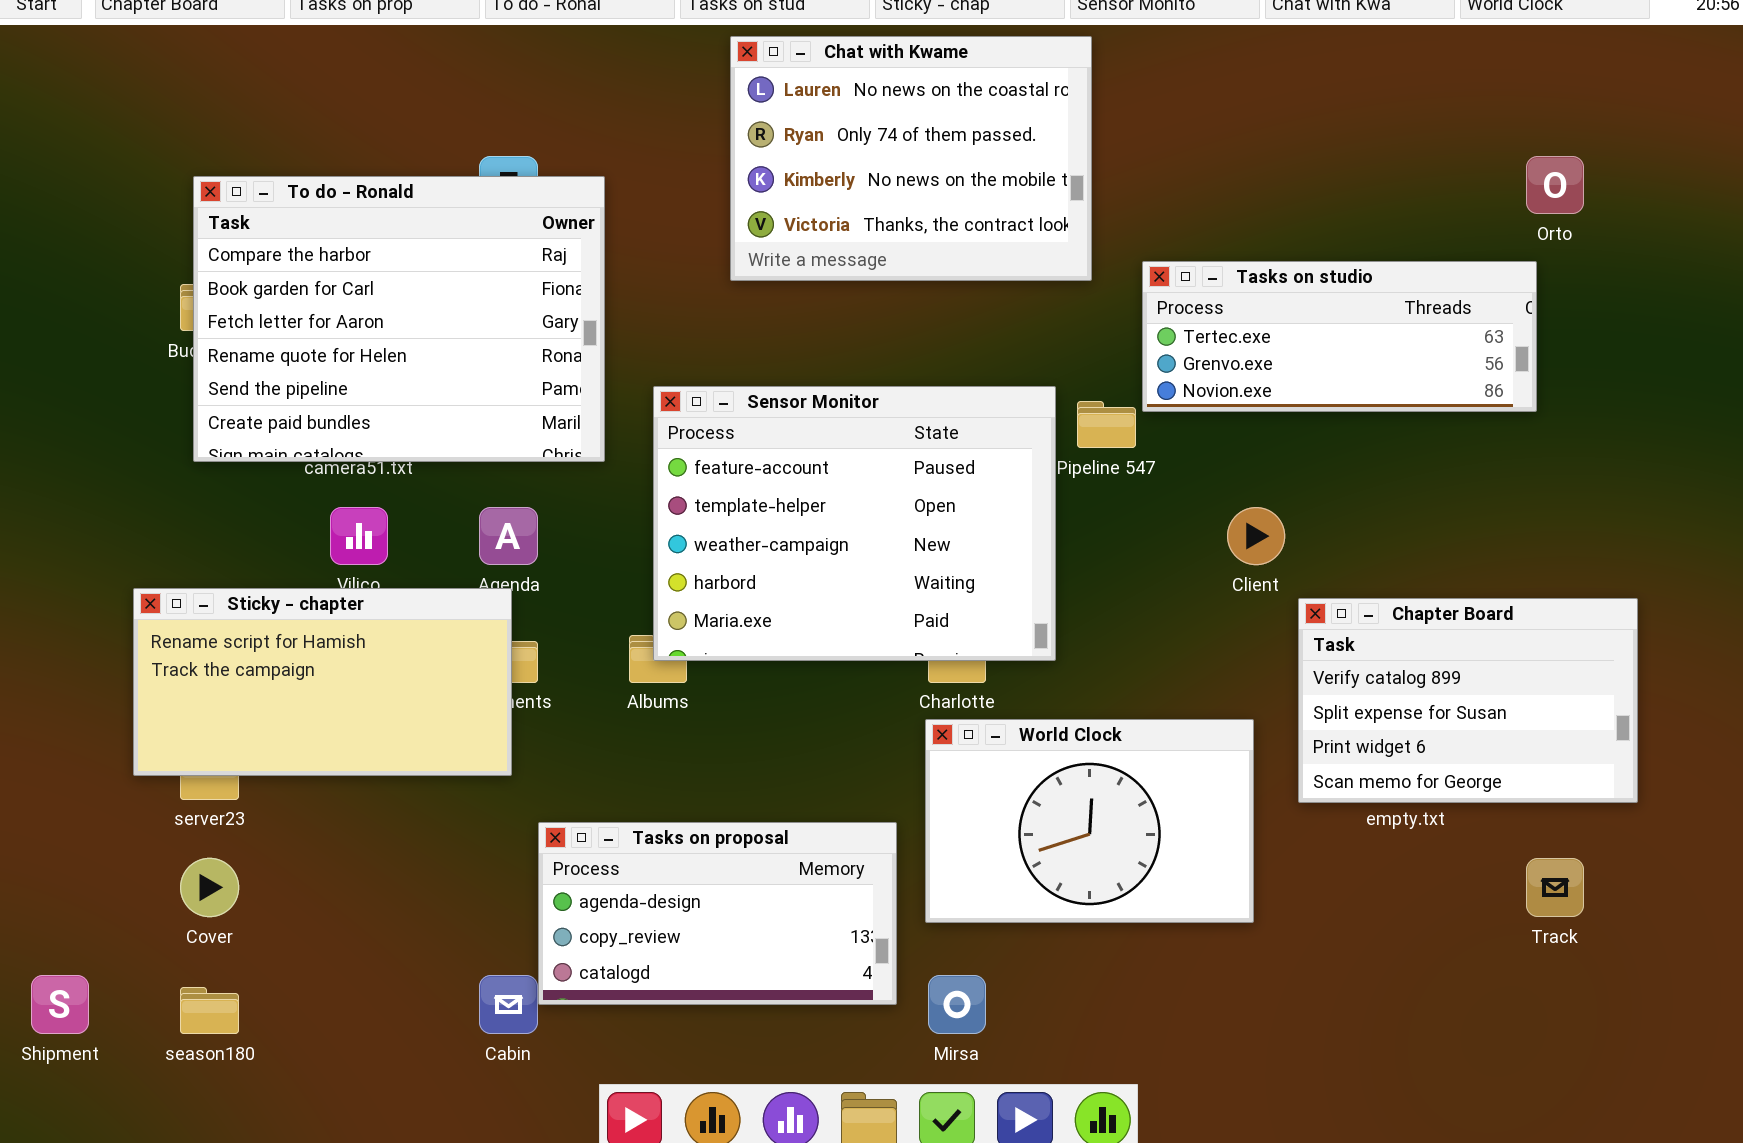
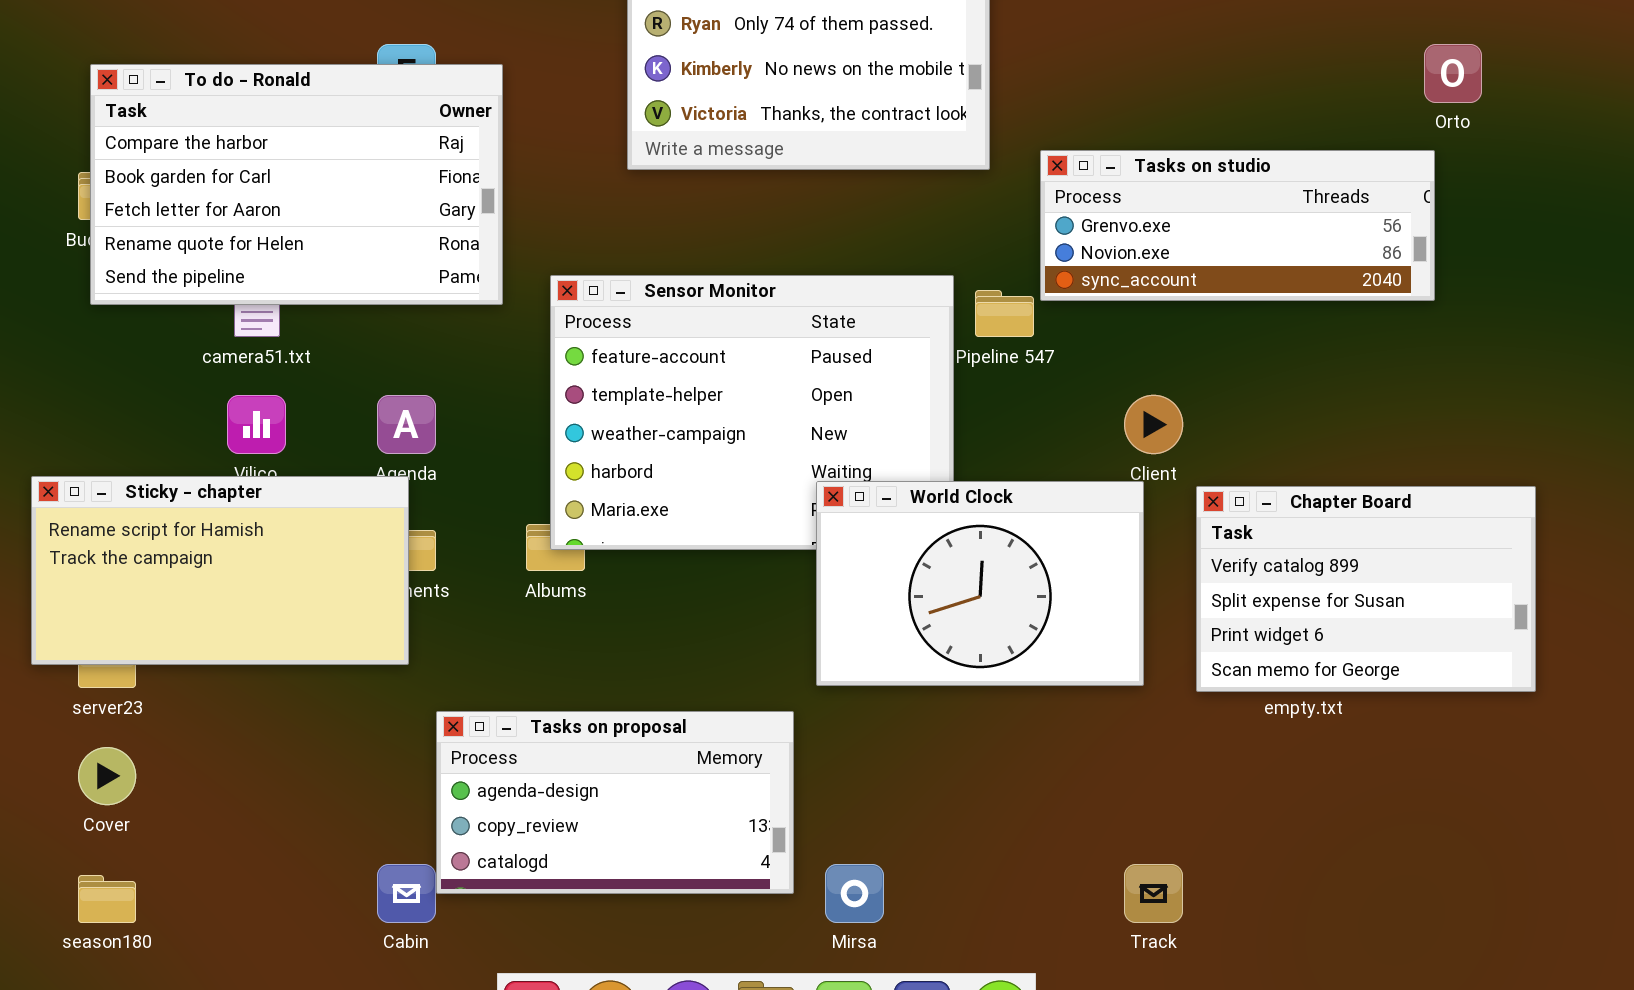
To do - Ronald: [193,176,605,462] -> [90,64,503,305], resized
Tasks on studio: [1142,261,1537,412] -> [1040,150,1435,301], scrolled down 1 row
World Clock: [925,719,1254,923] -> [816,481,1144,686], moved
Track: [1526,858,1584,917] -> [1124,864,1183,923], moved

